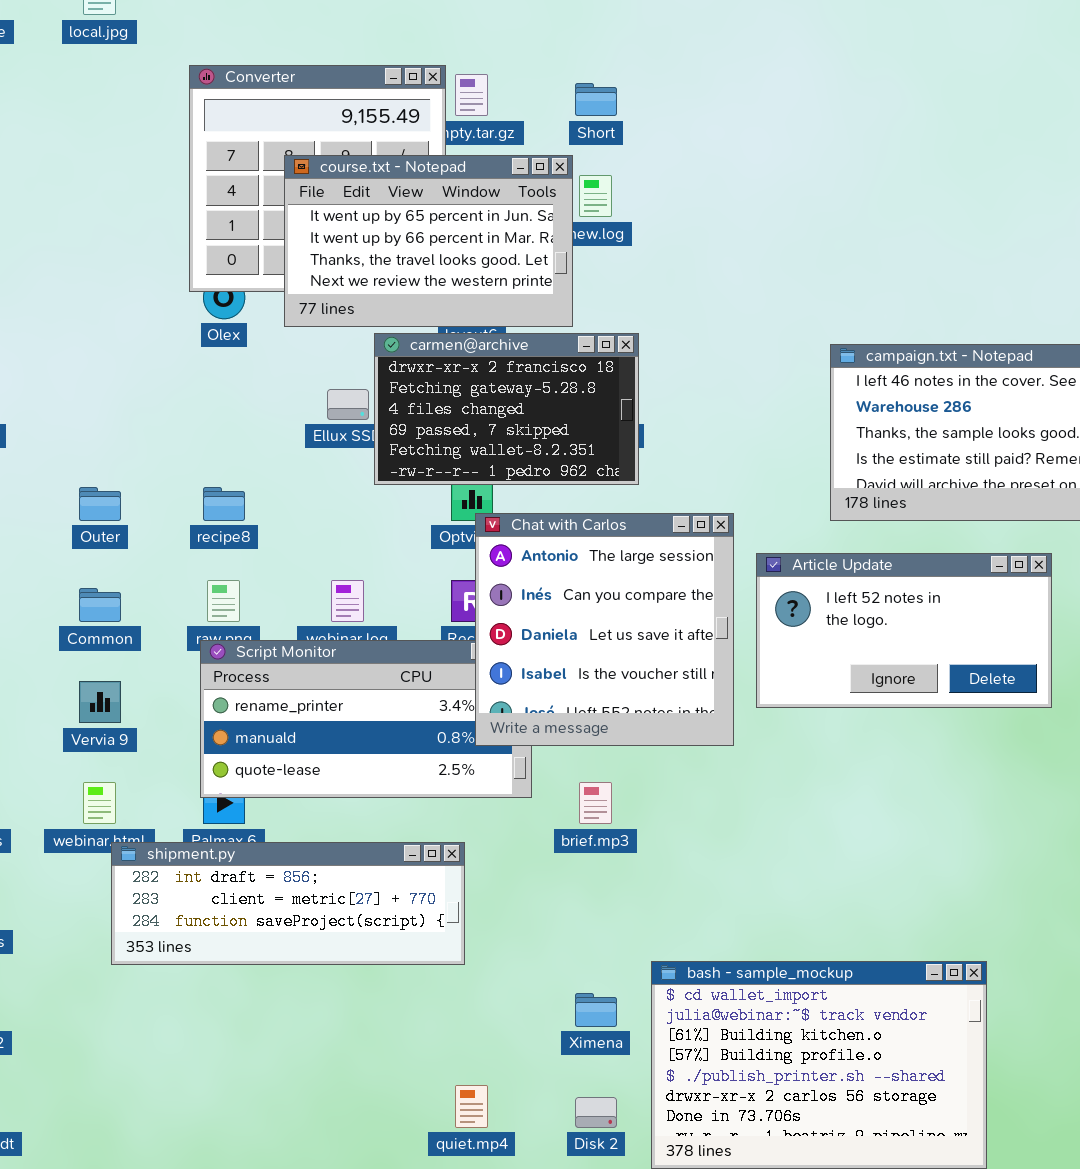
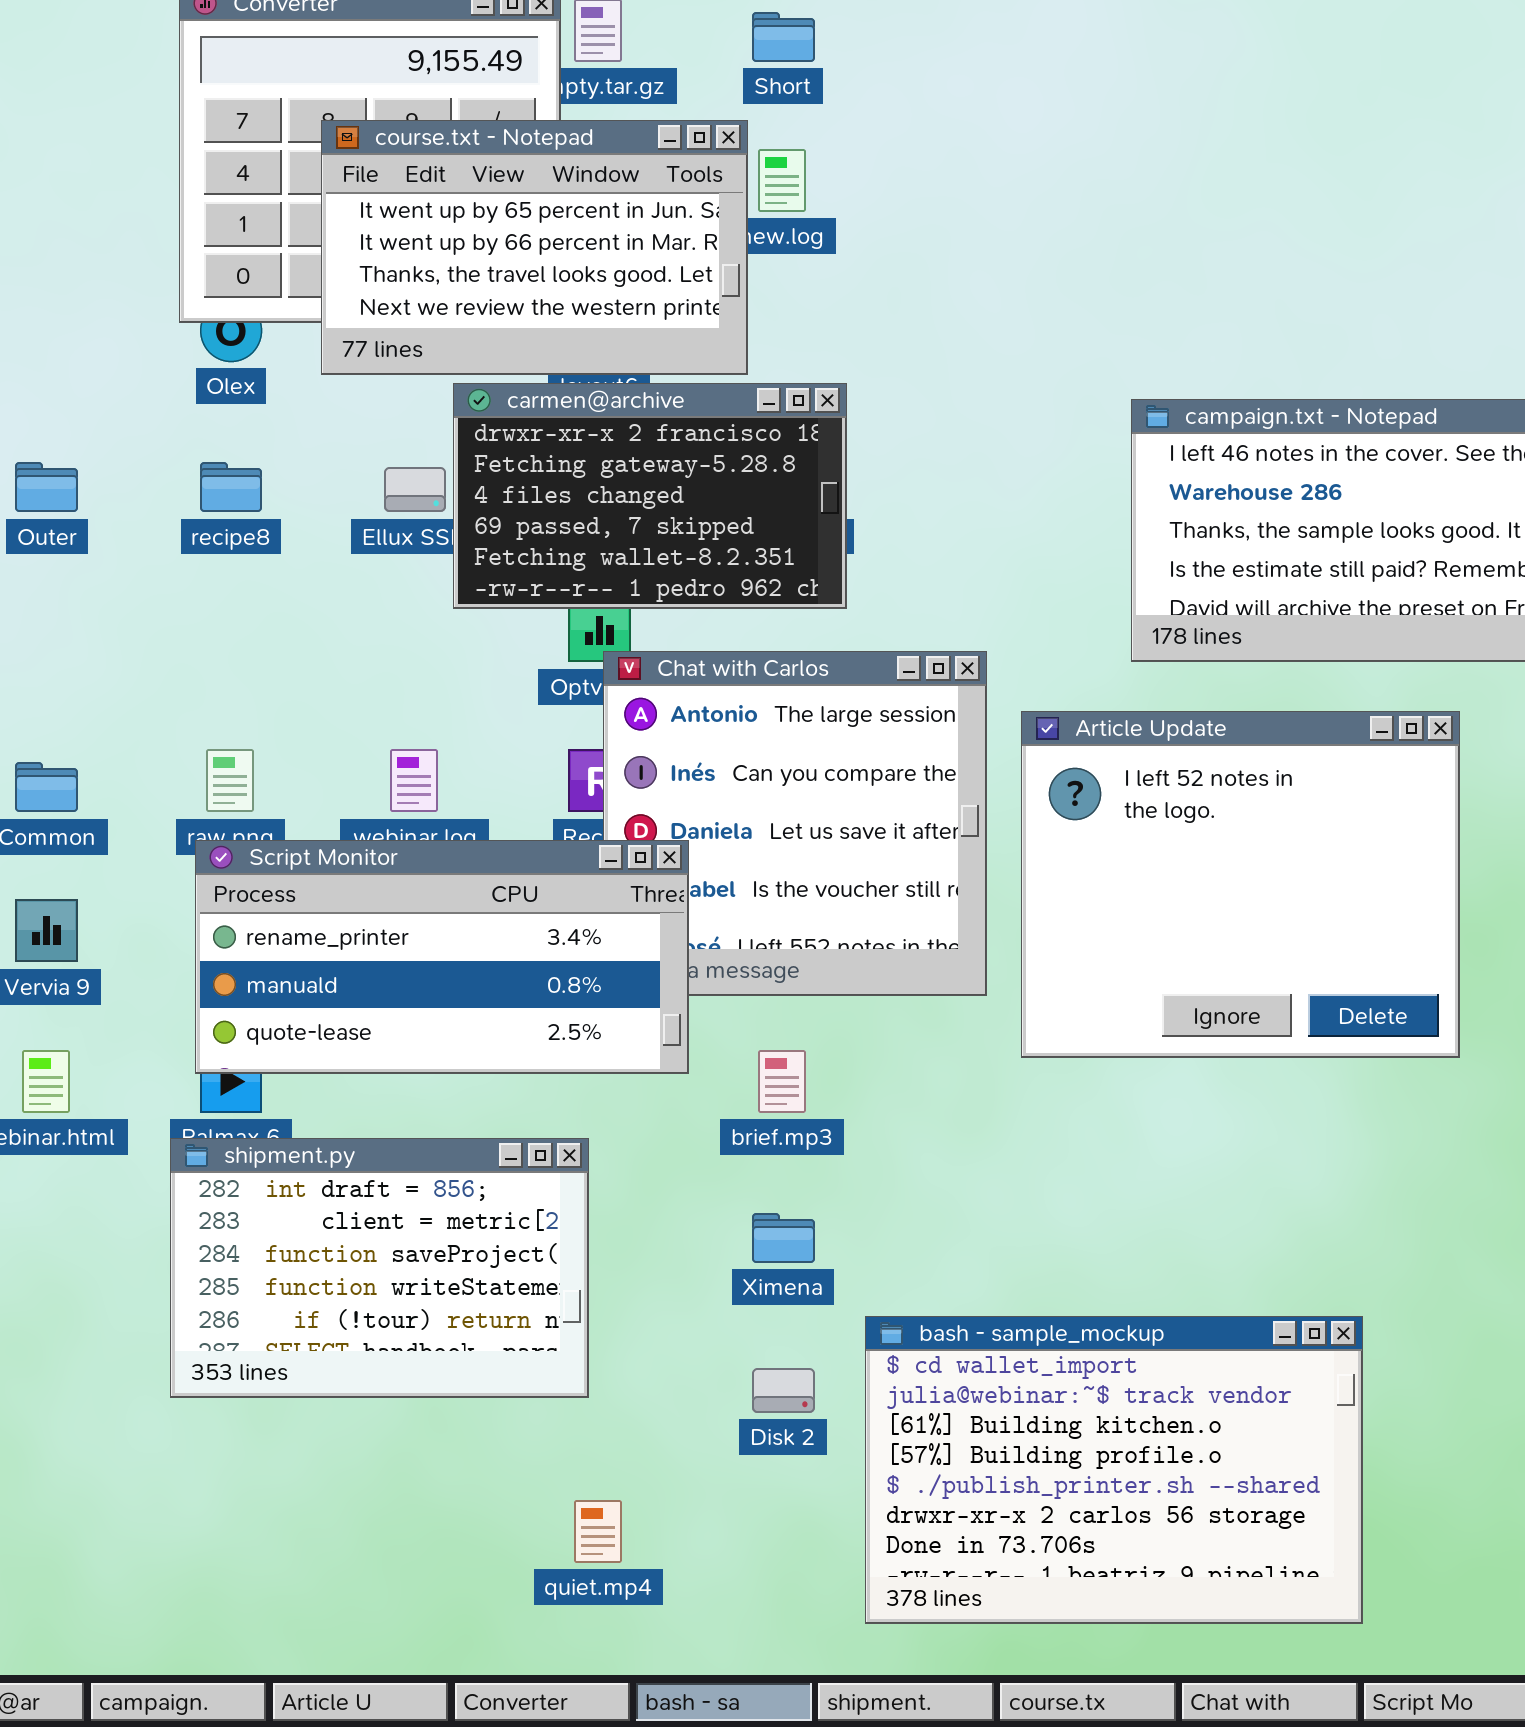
Outer: [79,487,121,521] -> [15,462,78,512], moved
recipe8: [203,487,245,521] -> [200,462,262,512], moved
Article Update: [756,553,1052,708] -> [1021,711,1460,1058], resized
Script Monitor: [200,640,532,798] -> [195,840,689,1074], raised
shipment.py: [111,842,465,965] -> [170,1138,589,1398], resized
Ximena: [575,993,617,1027] -> [752,1213,815,1263], moved
Disk 2: [575,1097,617,1128] -> [752,1368,815,1413], moved

